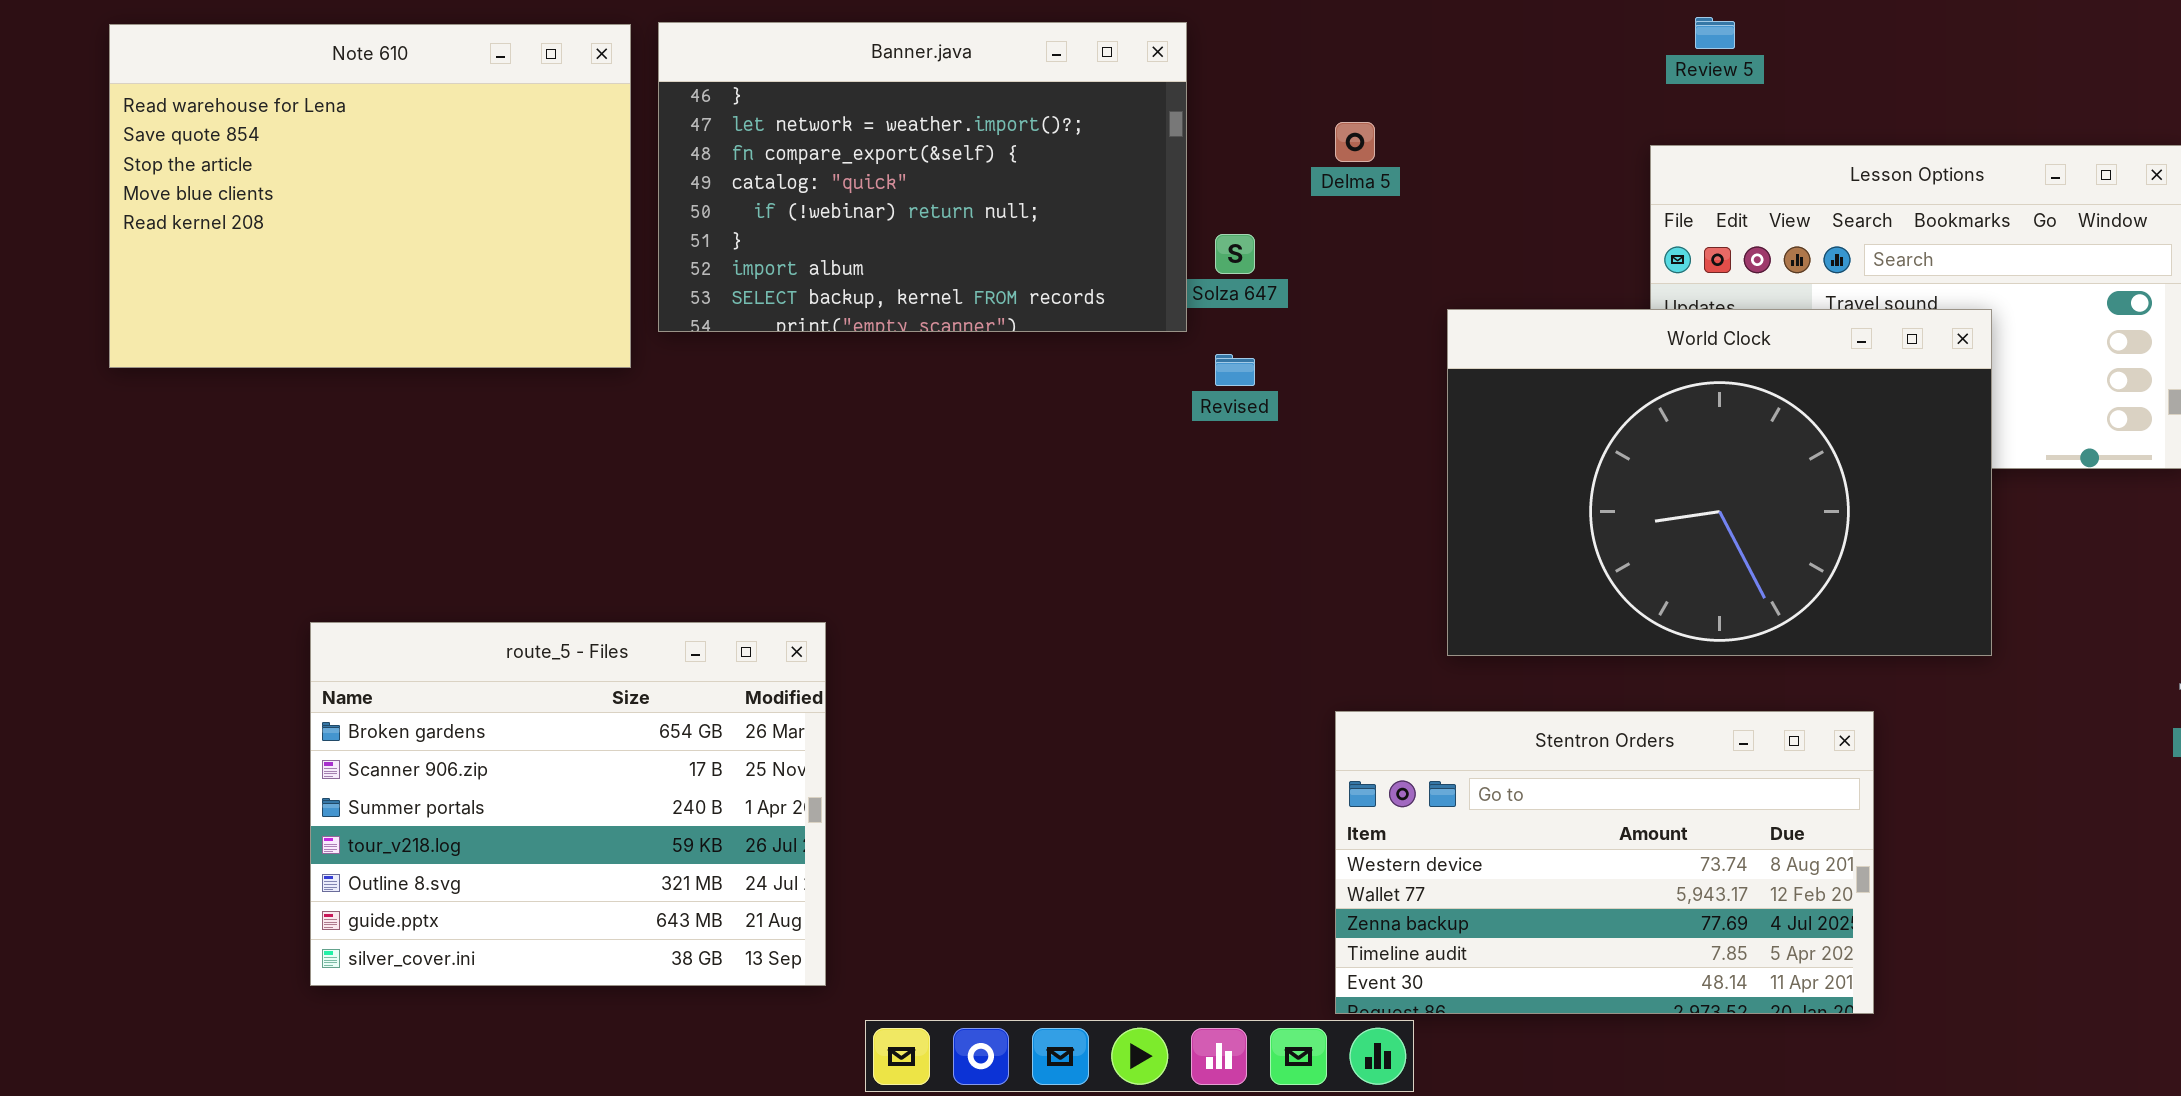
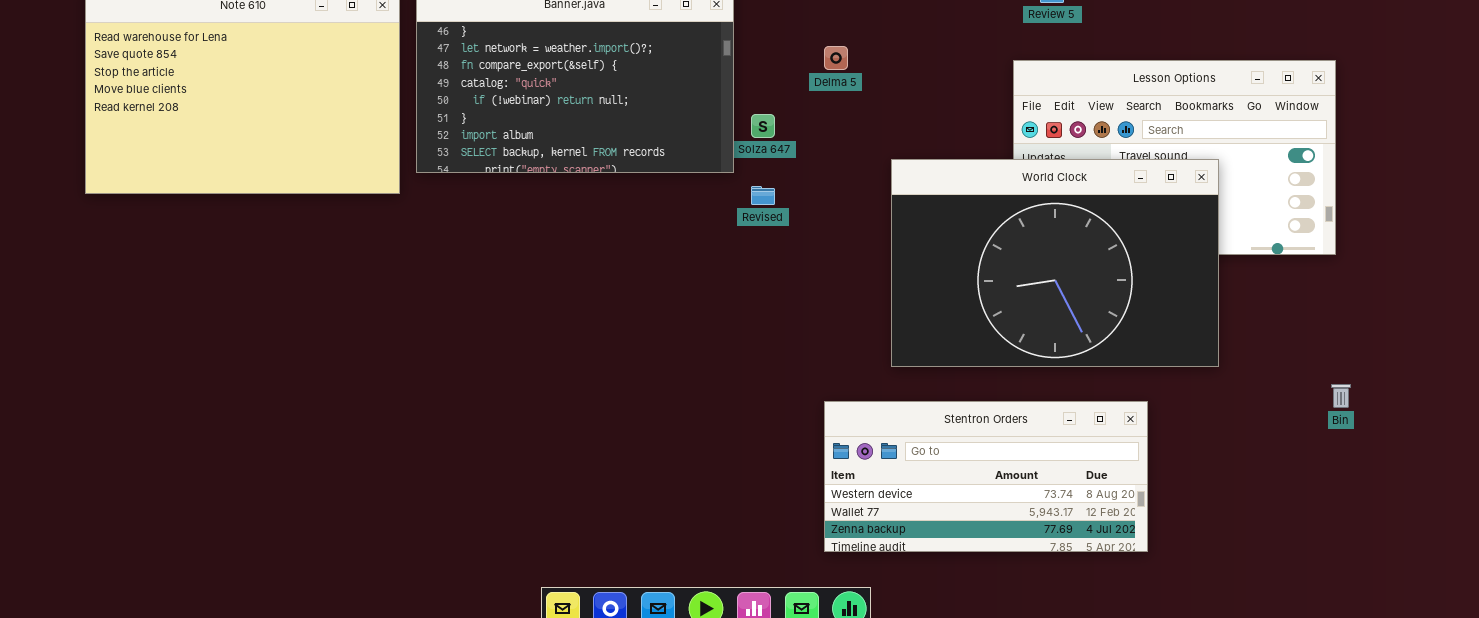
route_5 - Files: [310,622,826,986] -> none, closed
Stentron Orders: [1335,711,1874,1014] -> [824,401,1148,552], resized

